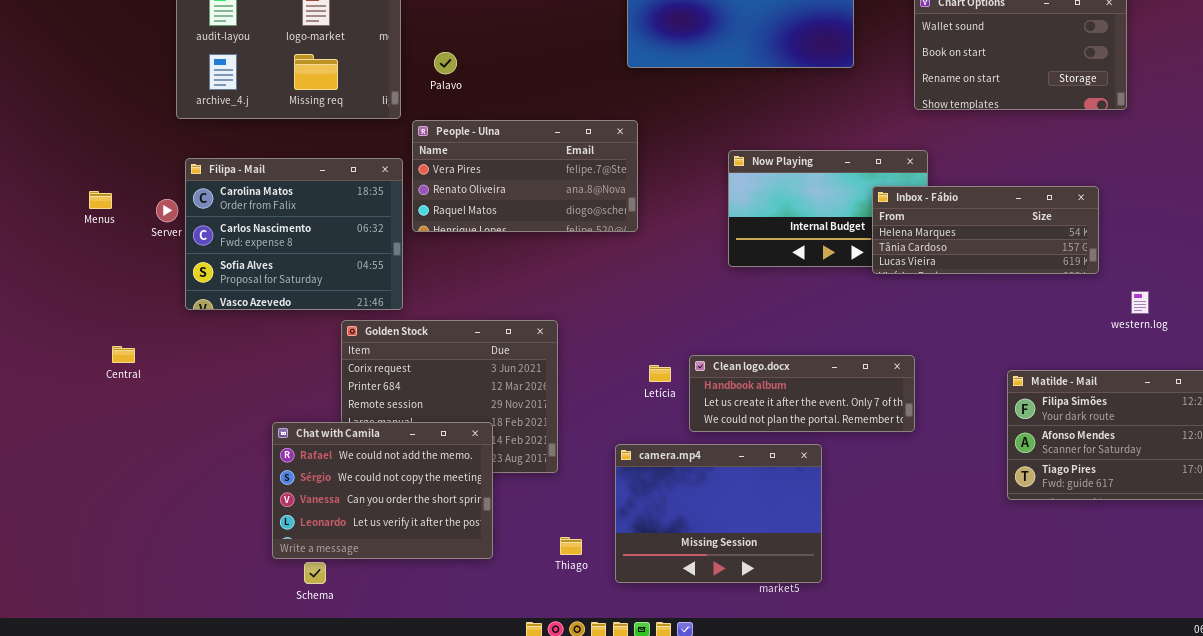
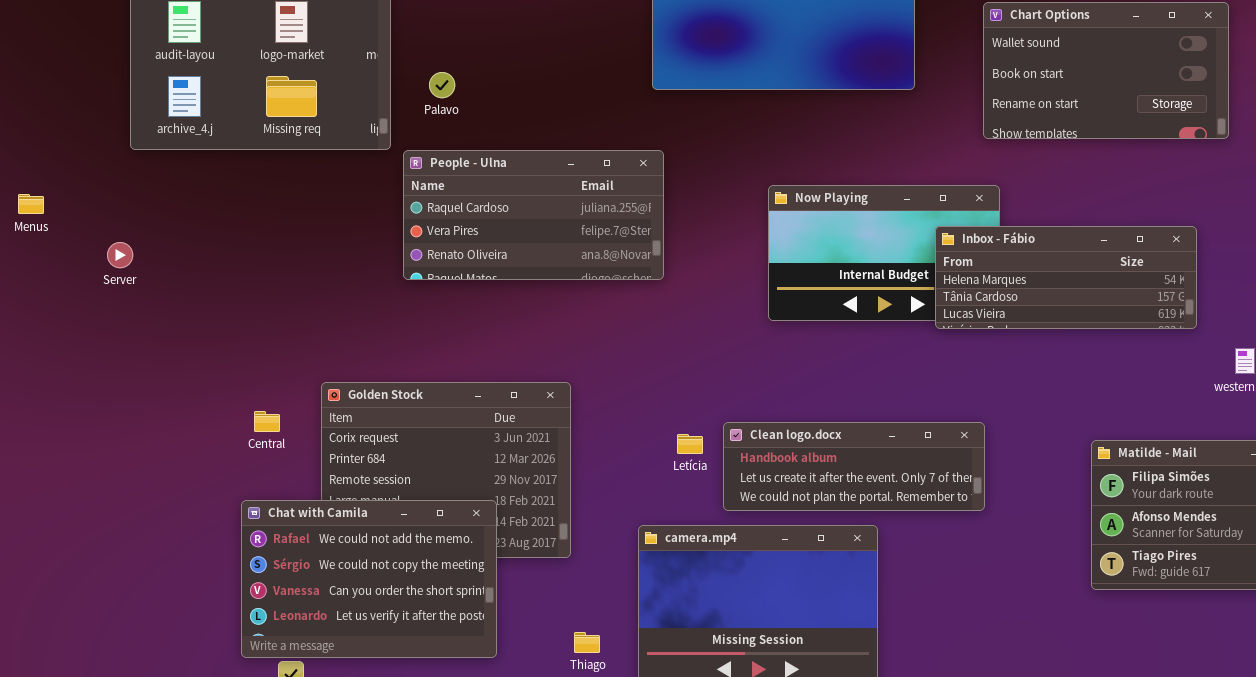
People - Ulna: [412,120,638,232] -> [403,150,664,280], scrolled up 1 row
Filipa - Mail: [185,158,403,310] -> none, closed
Menus: [89,191,112,209] -> [18,194,44,214], moved
Central: [112,346,135,363] -> [254,411,280,432], moved

